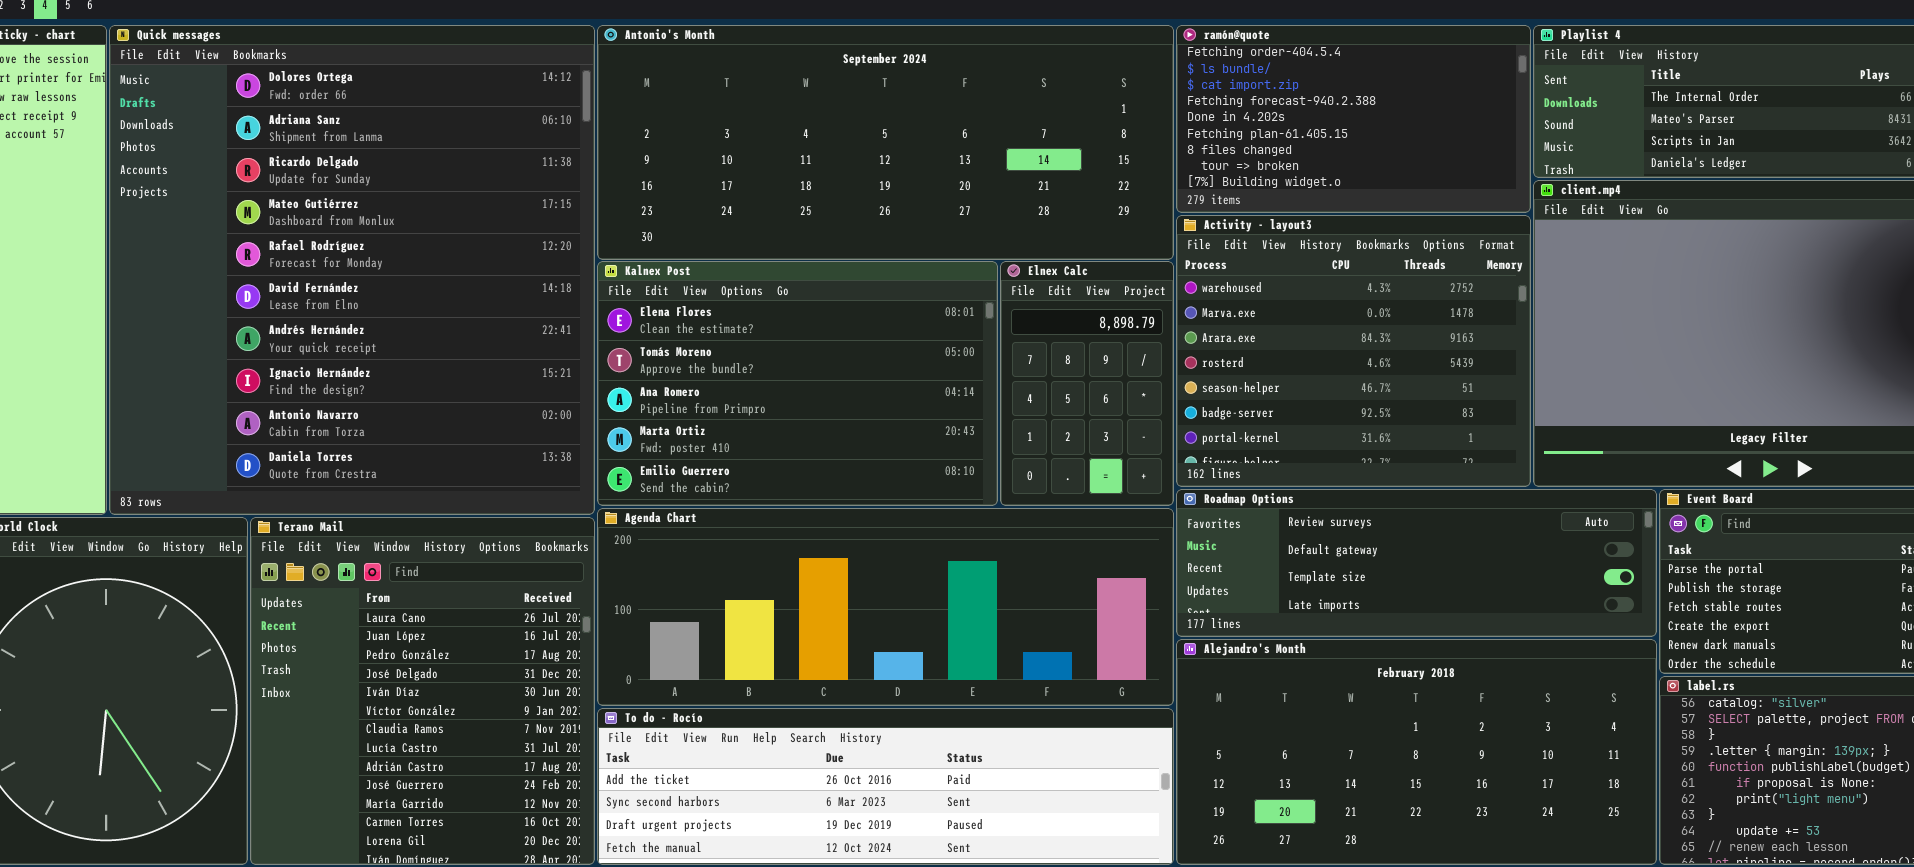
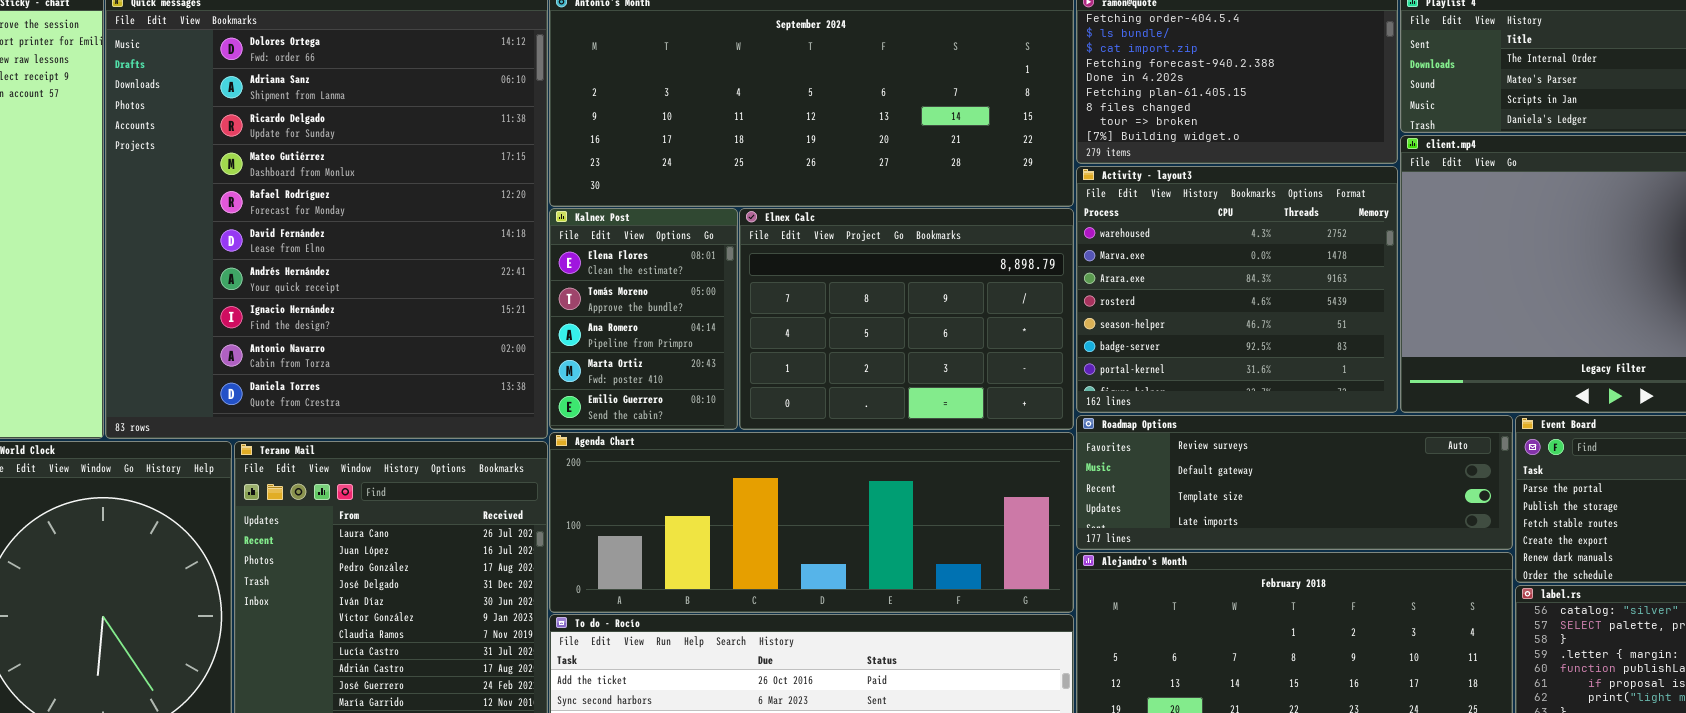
Kalnex Post: [597,261,998,506] -> [549,208,738,430], resized
Elnex Calc: [1000,261,1174,506] -> [739,208,1074,430], resized

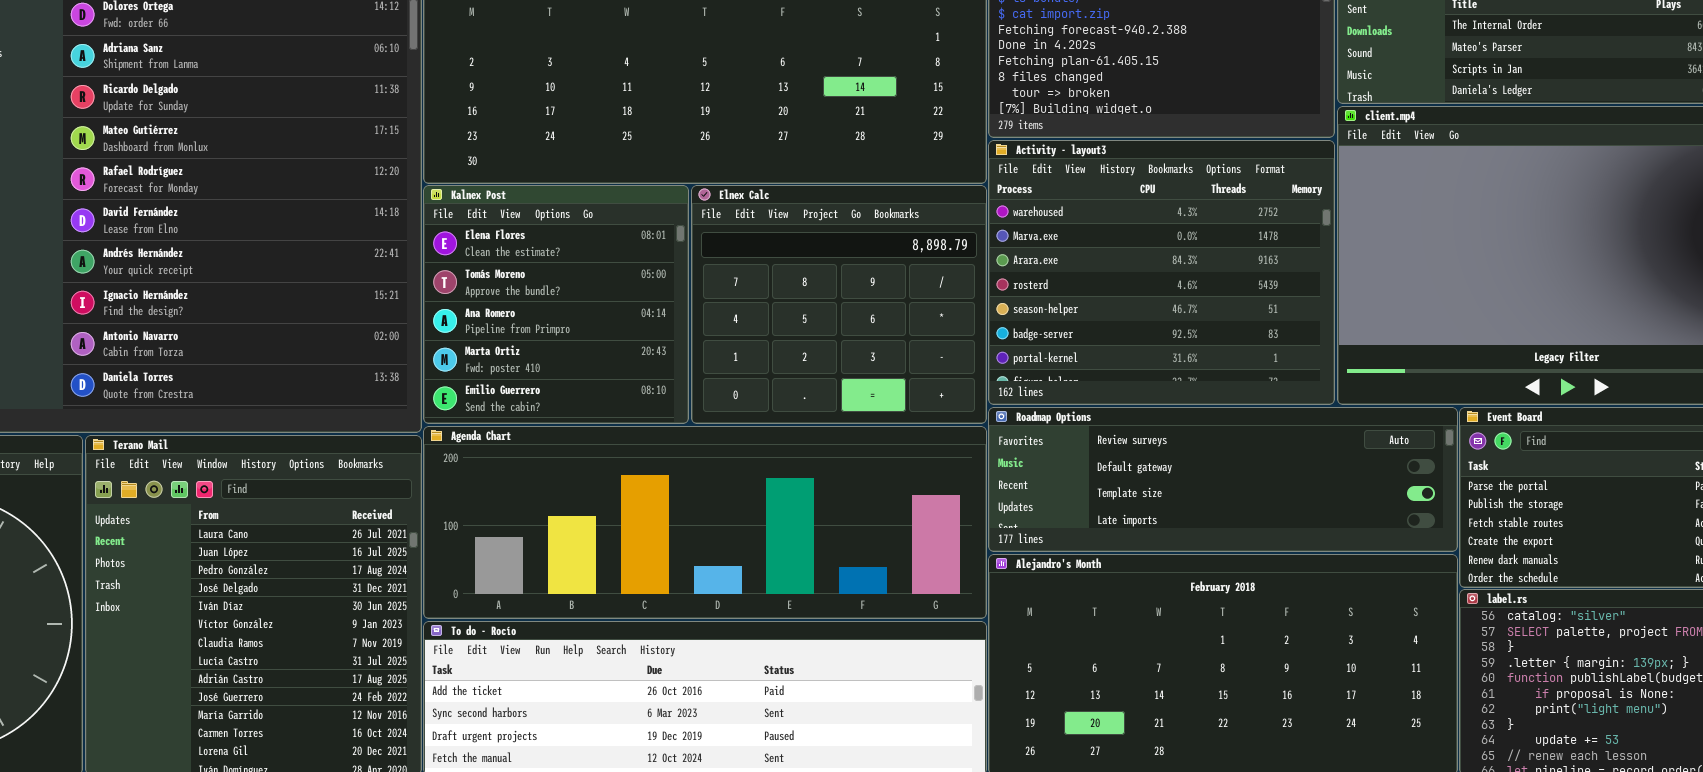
Kalnex Post: [549,208,738,430] -> [423,185,689,424], resized
Elnex Calc: [739,208,1074,430] -> [691,185,987,424], resized

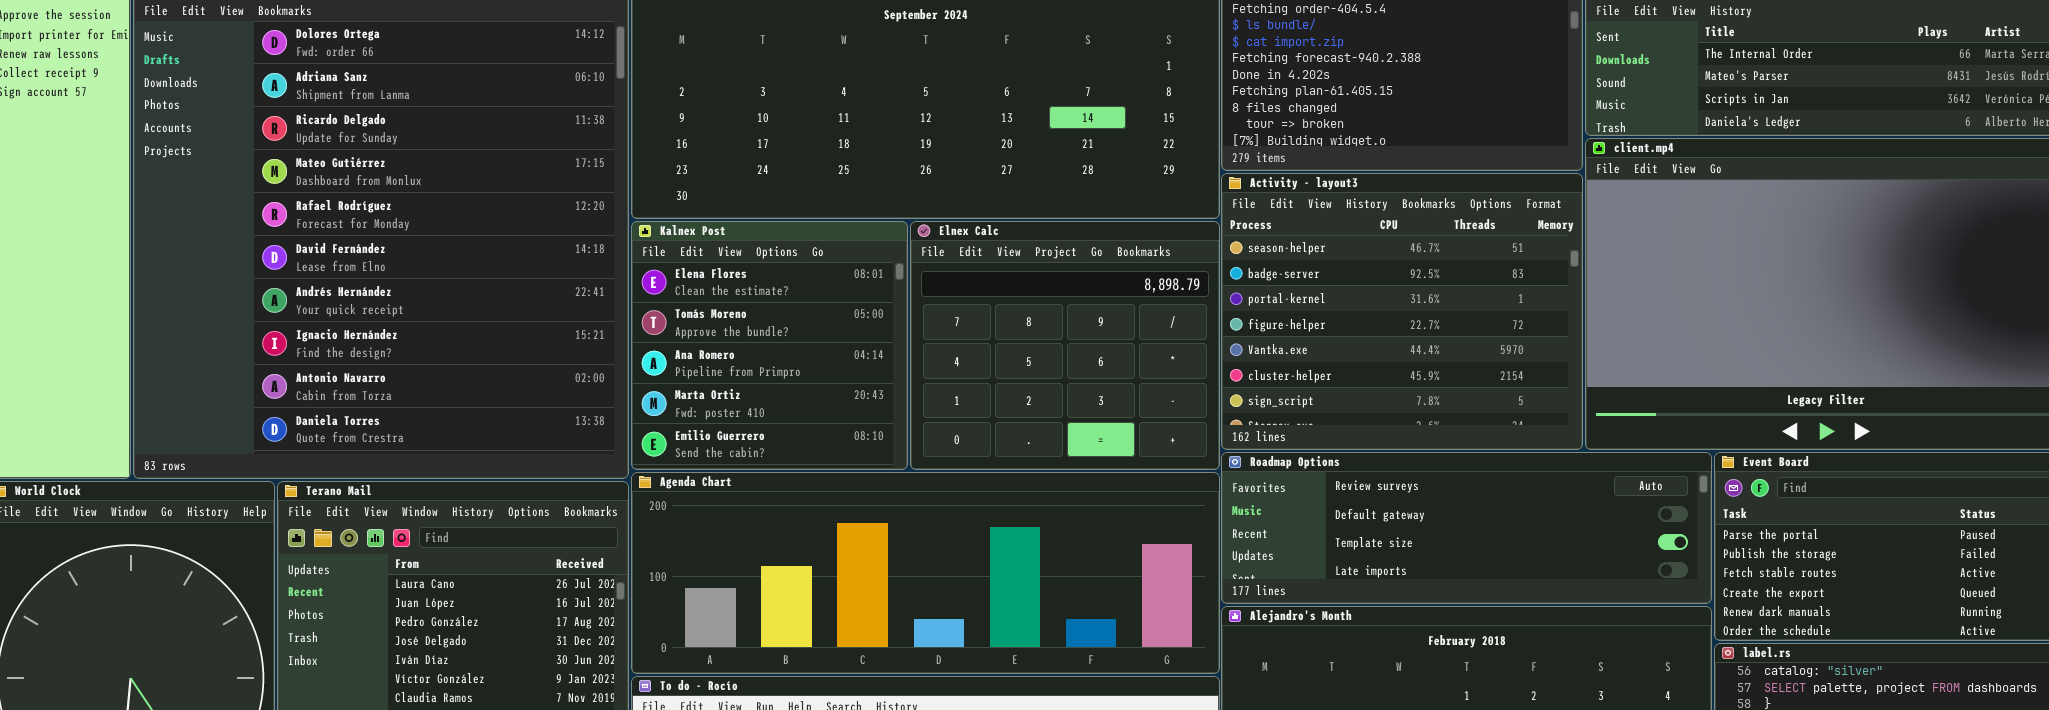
Activity - layout3: [988,140,1335,405] -> [1221,173,1583,450], scrolled down 4 rows

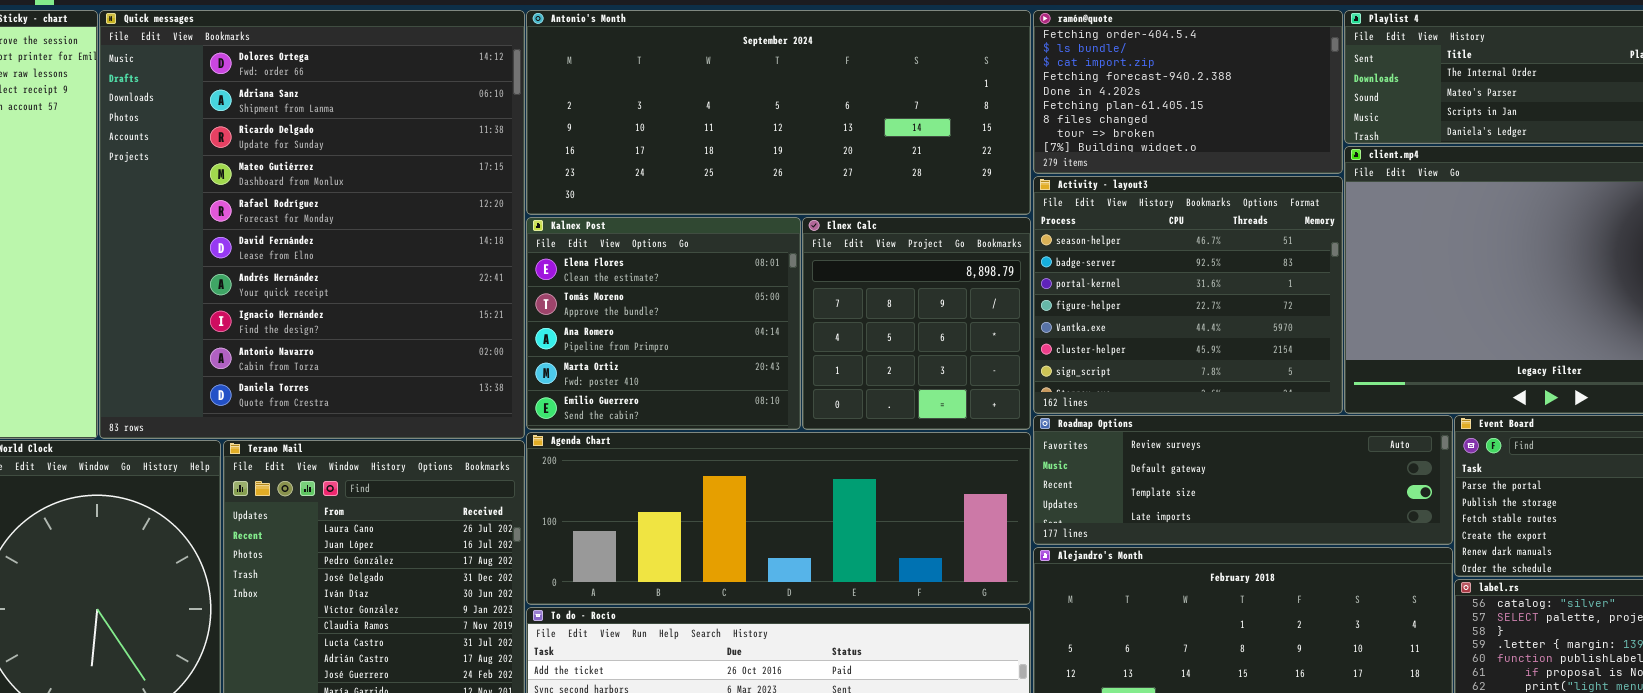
Kalnex Post: [631,221,908,470] -> [526,217,801,430], resized
Elnex Calc: [910,221,1220,470] -> [802,217,1031,430], resized

